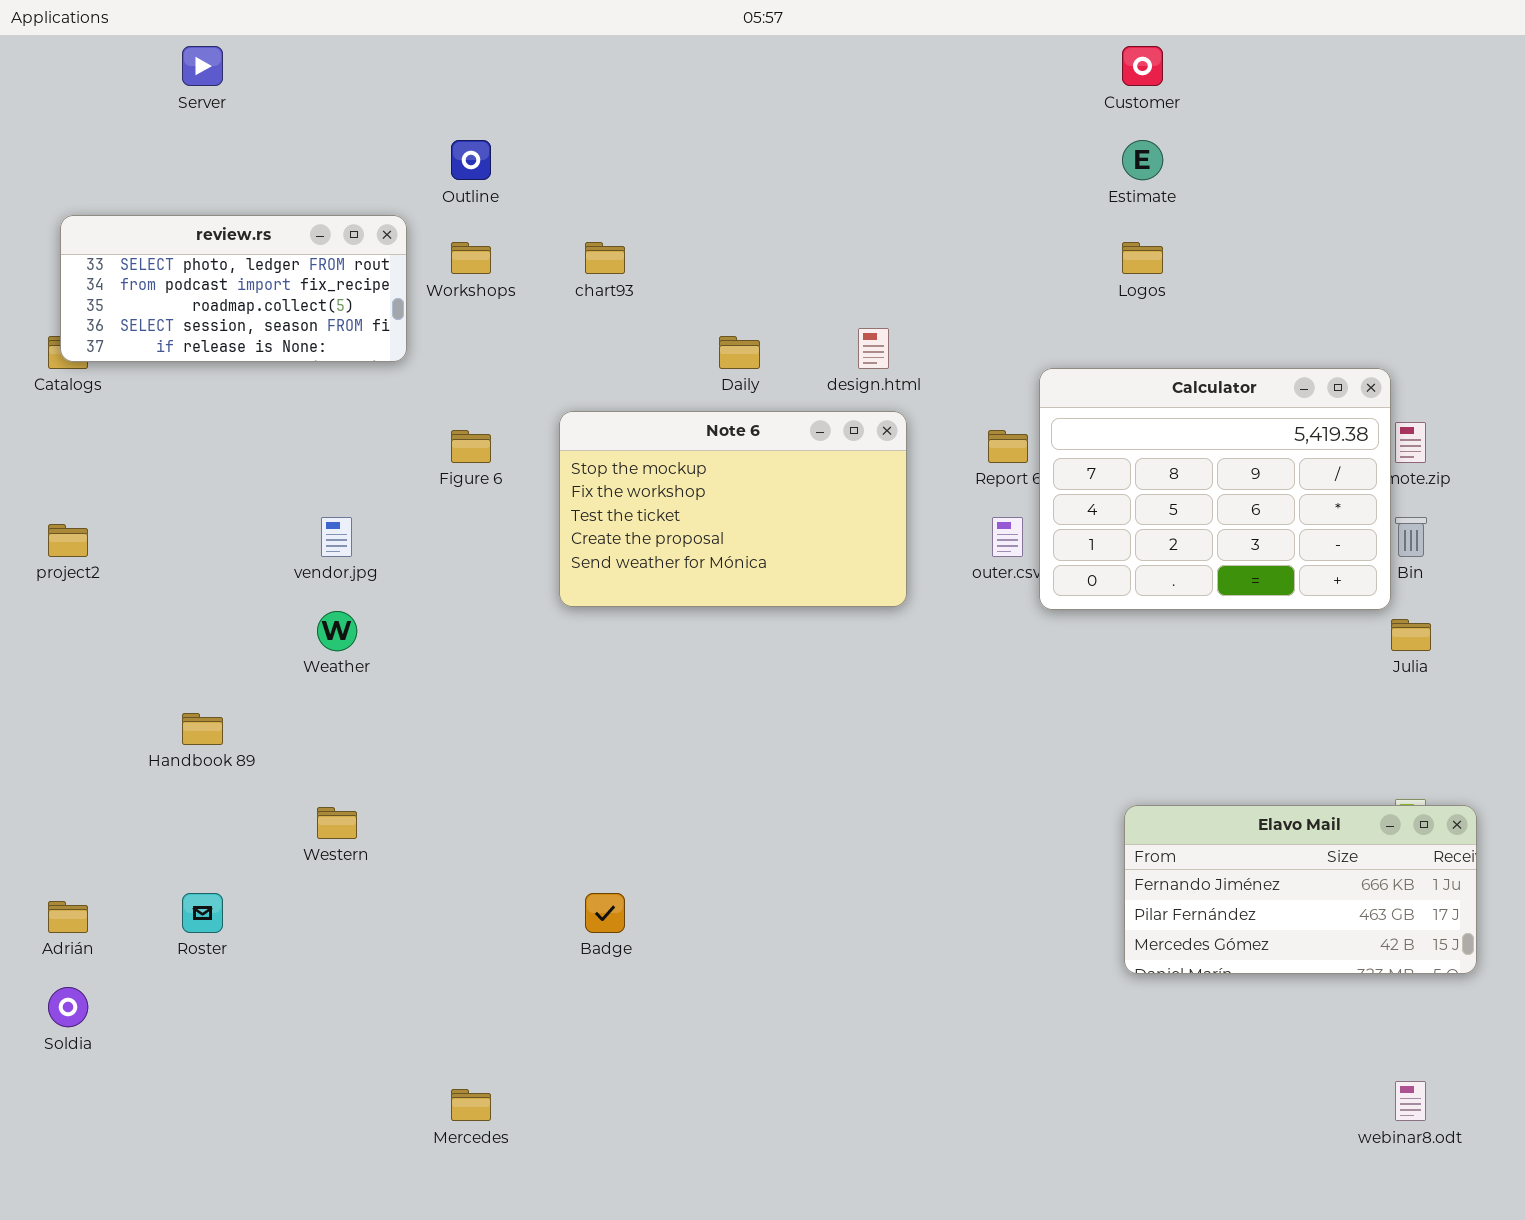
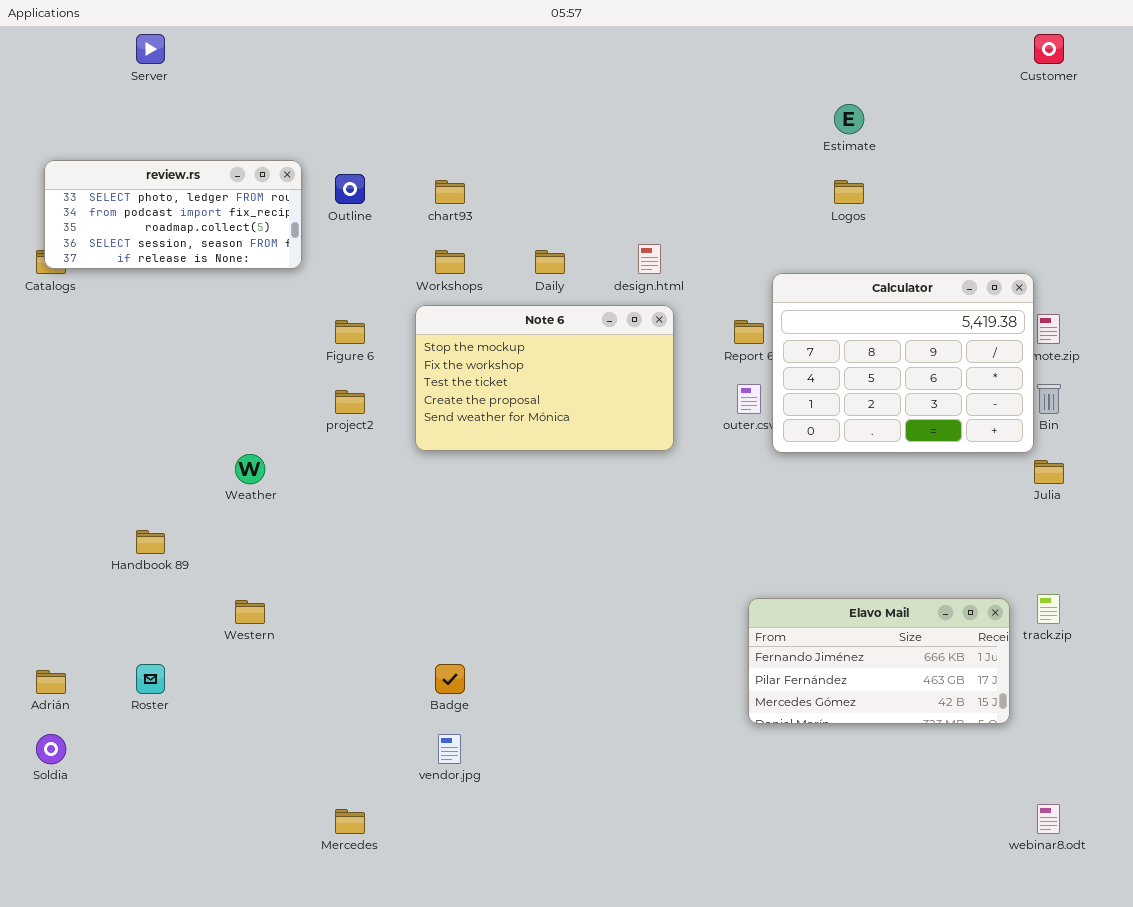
Customer: [1122,46,1163,86] -> [1034,34,1064,64], moved
Outline: [451,140,491,180] -> [335,174,365,204], moved
Workshops: [451,242,491,274] -> [435,250,465,274], moved
vendor.jpg: [321,517,352,557] -> [438,734,461,764], moved
project2: [48,524,88,557] -> [335,390,365,414], moved
Elavo Mail: [1124,805,1477,974] -> [748,598,1010,724], moved

